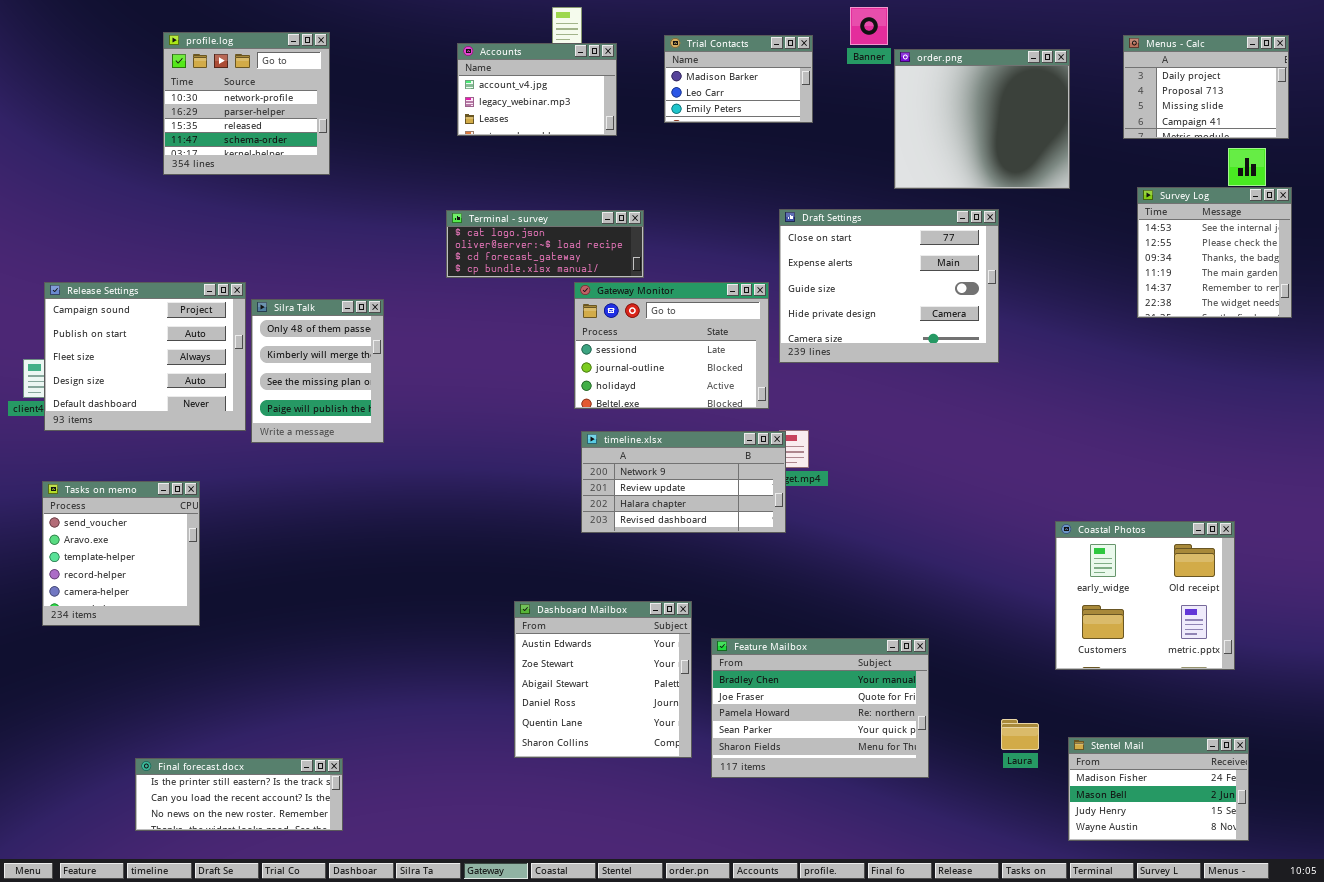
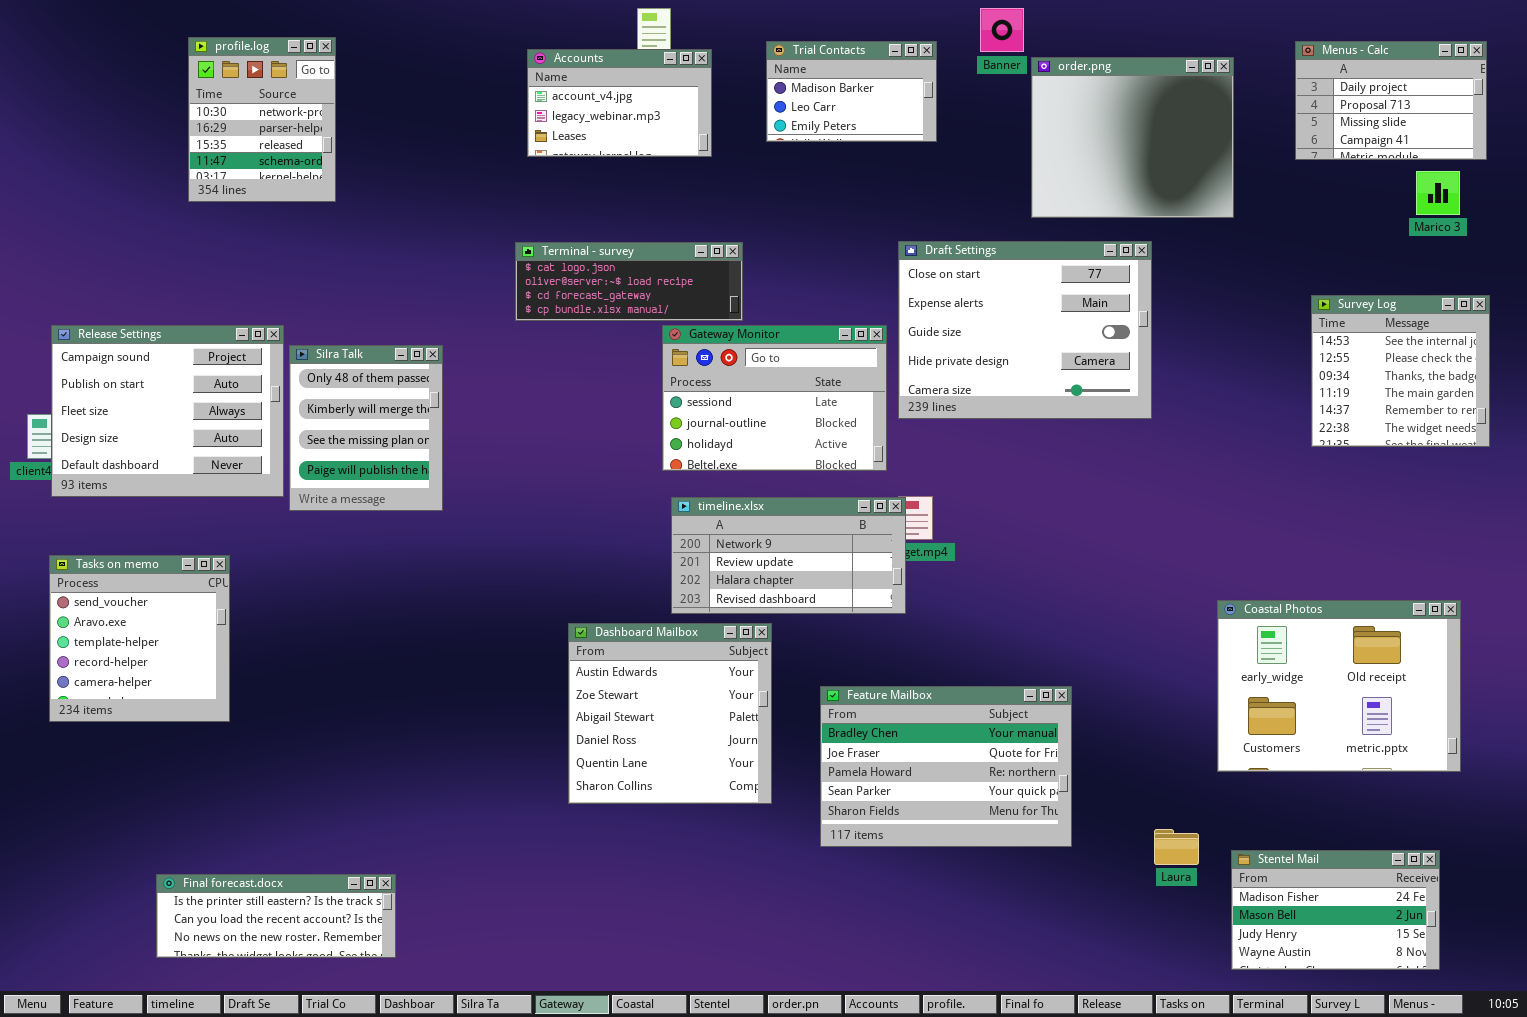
profile.log: [163,32,330,175] -> [188,37,336,202], resized
Survey Log: [1137,187,1292,318] -> [1311,295,1490,447], moved
Coastal Photos: [1055,521,1235,670] -> [1217,600,1461,772], resized
Dashboard Mailbox: [514,601,692,758] -> [568,623,772,804], moved
Feature Mailbox: [711,638,929,778] -> [820,686,1072,847], moved

